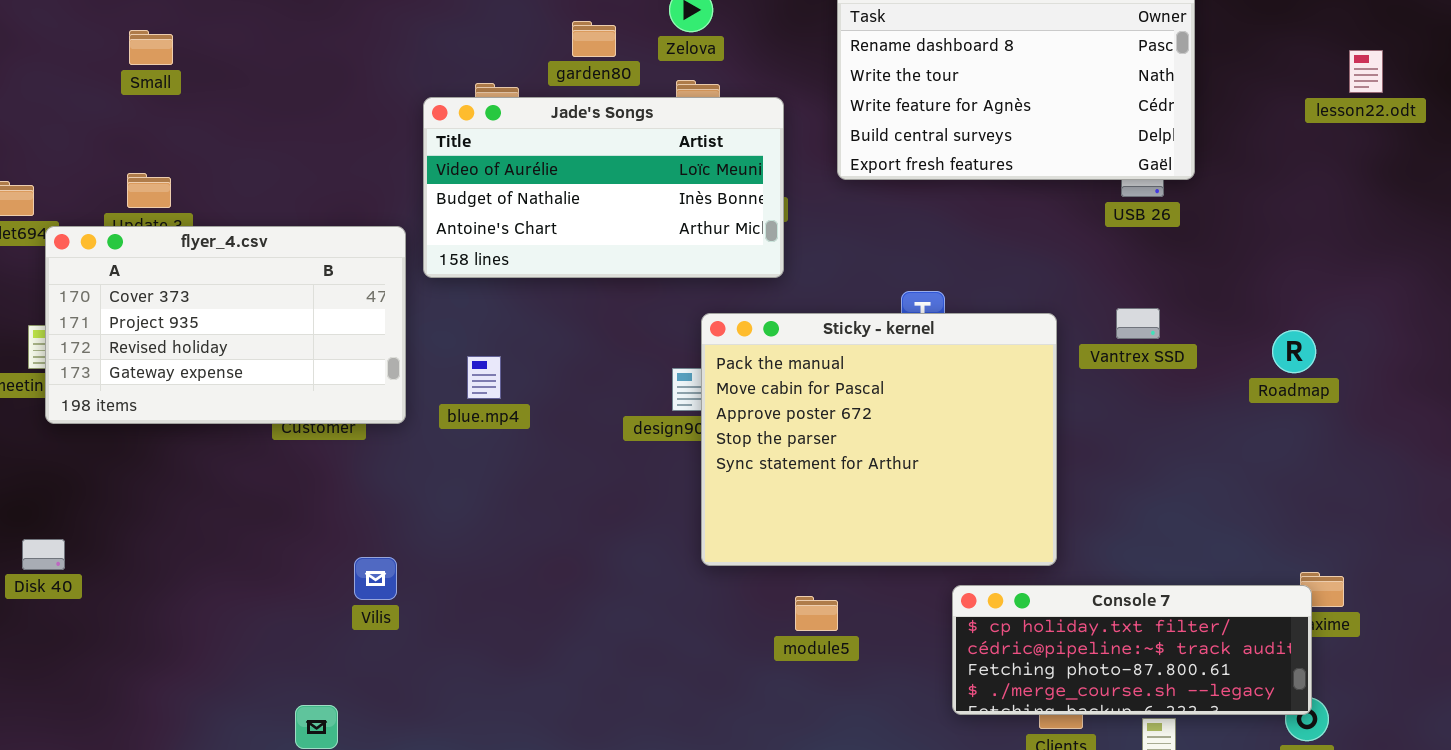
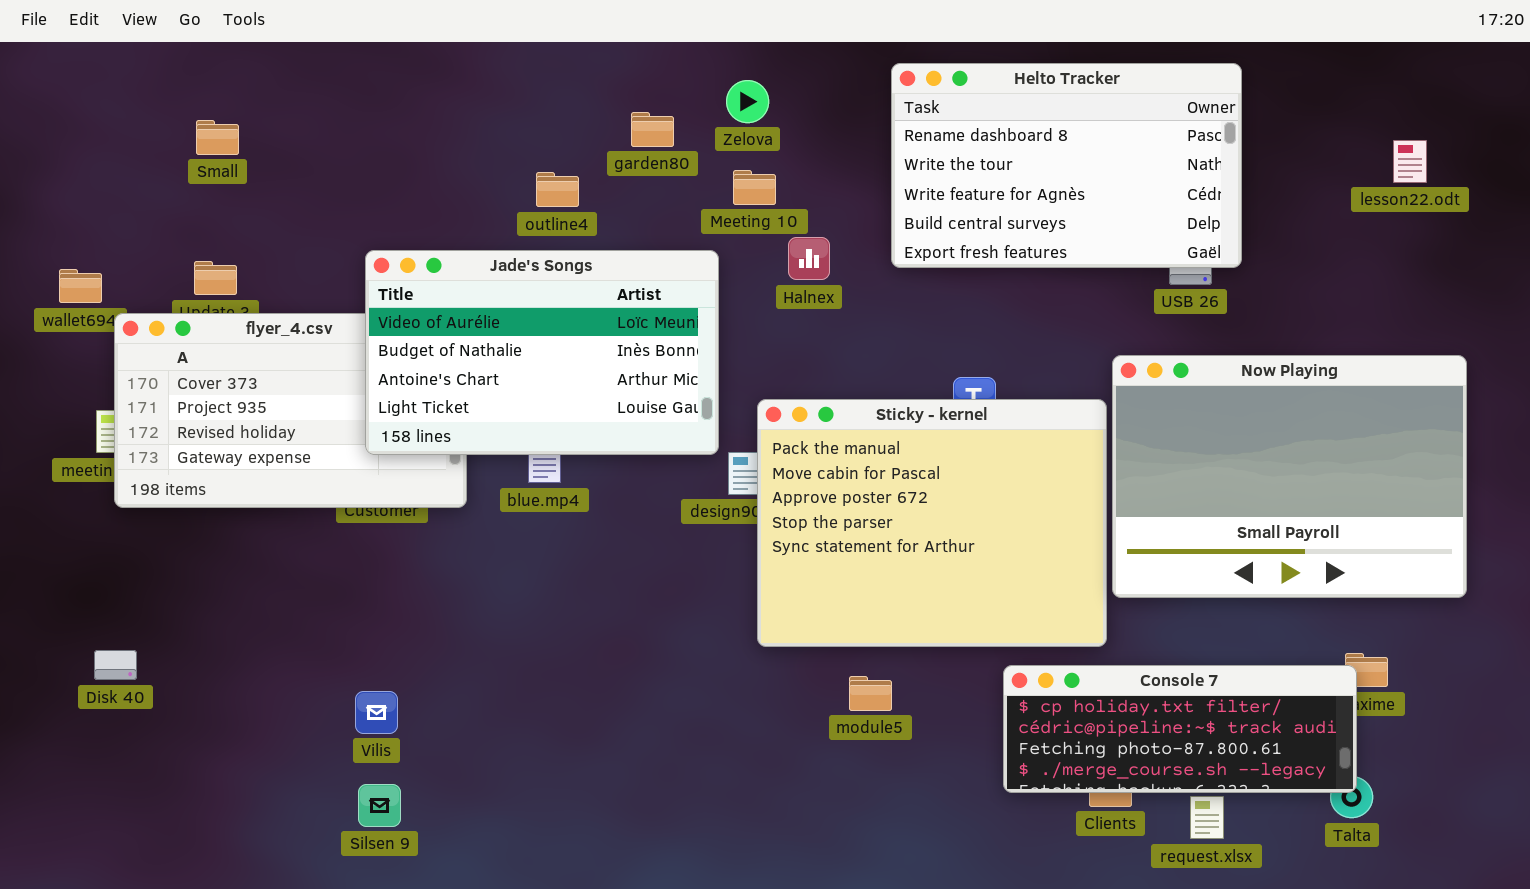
Jade's Songs: [423,97,784,278] -> [365,250,719,455], moved, resized
Now Playing: none -> [1112,355,1467,598], opened
Disk 40: [22,539,65,570] -> [94,650,137,680], moved
Vilis: [354,557,397,600] -> [355,691,398,734], moved

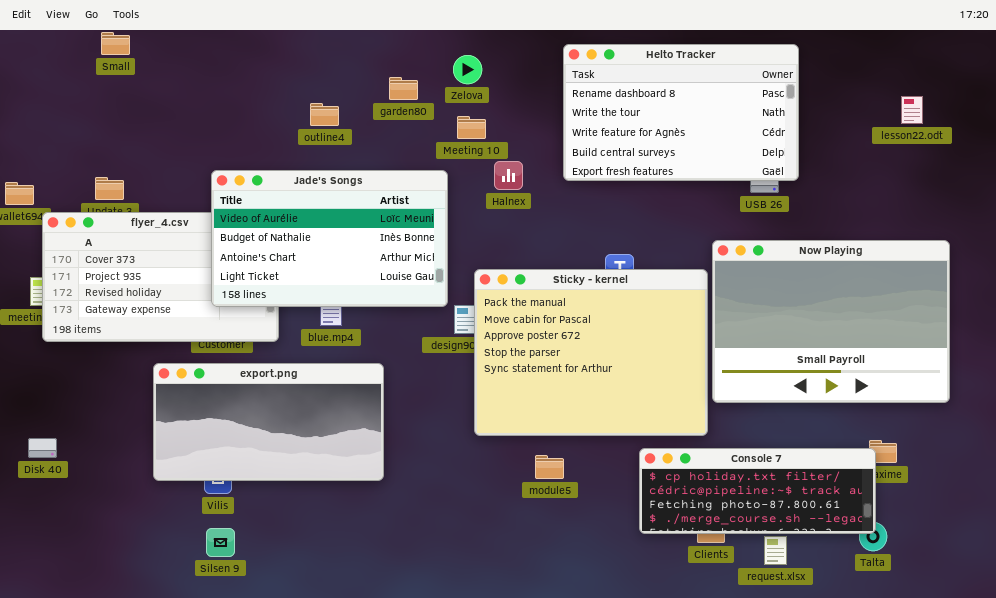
Small: [196,120,239,155] -> [101,32,130,55], moved
outline4: [536,172,579,207] -> [310,103,339,126], moved
export.png: none -> [153,363,384,481], opened

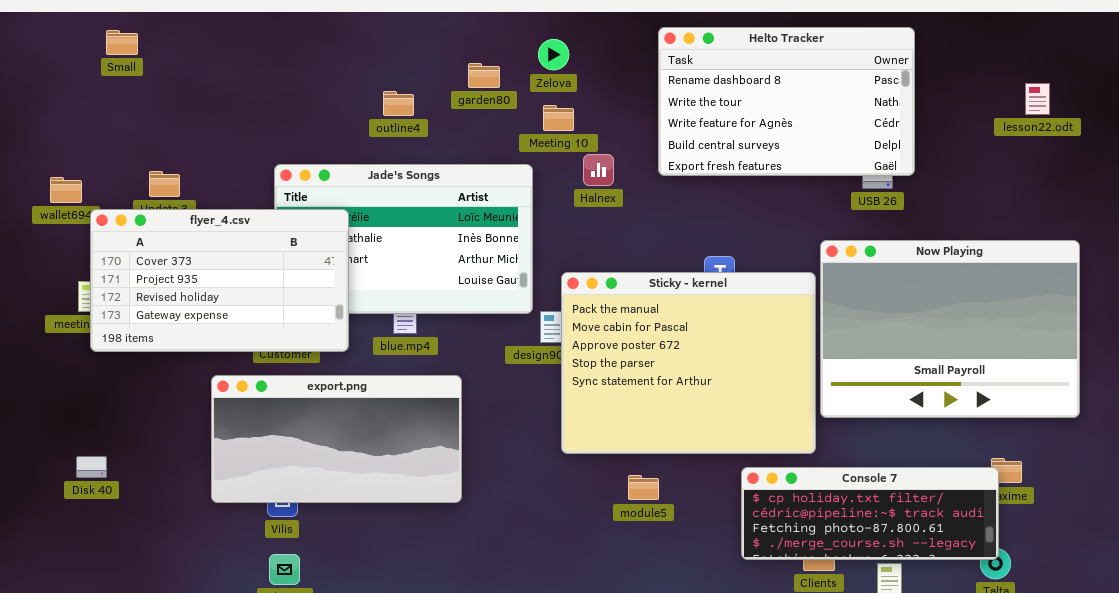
Small: [101,32,130,55] -> [106,30,138,55], moved
flyer_4.csv: [42,212,279,342] -> [90,209,349,352], raised

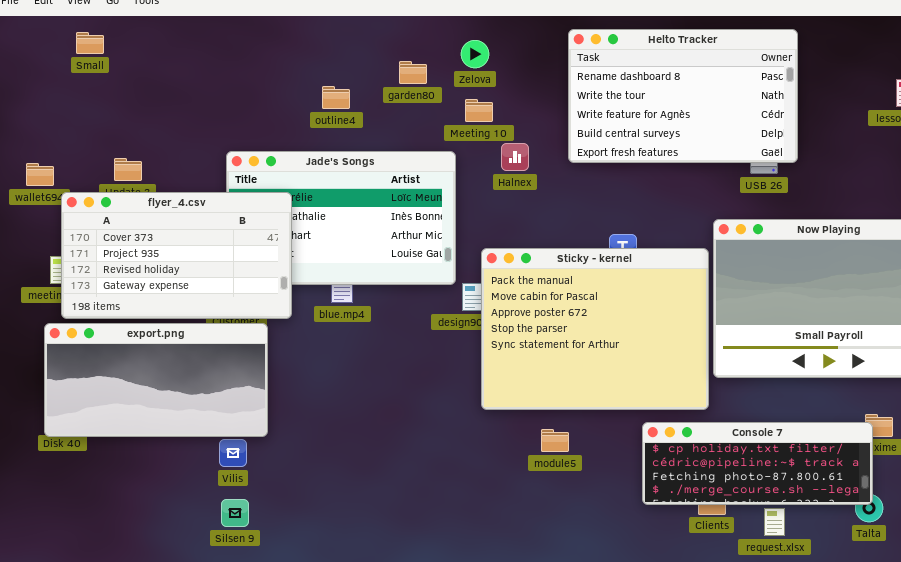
export.png: [211,375,462,503] -> [44,323,268,437], moved

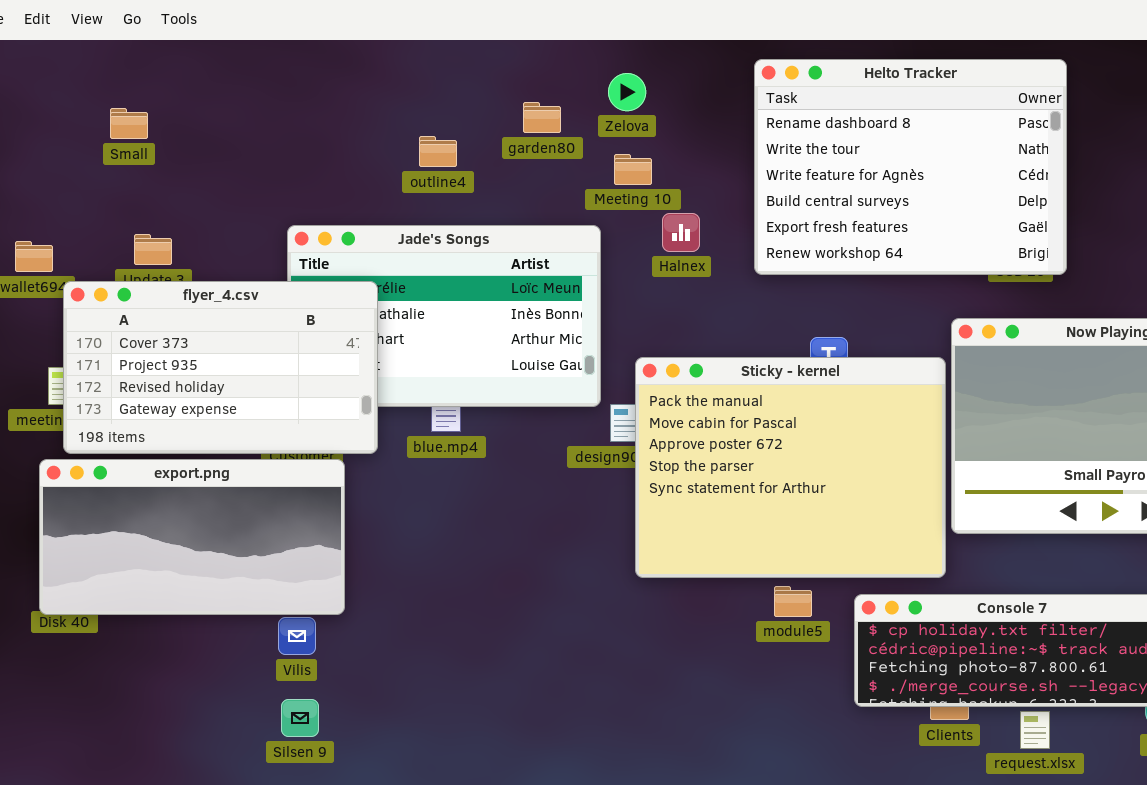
Helto Tracker: [568,29,798,163] -> [754,59,1067,275], resized
Small: [76,32,104,54] -> [110,108,148,139], moved
module5: [541,429,569,452] -> [774,586,812,617], moved

